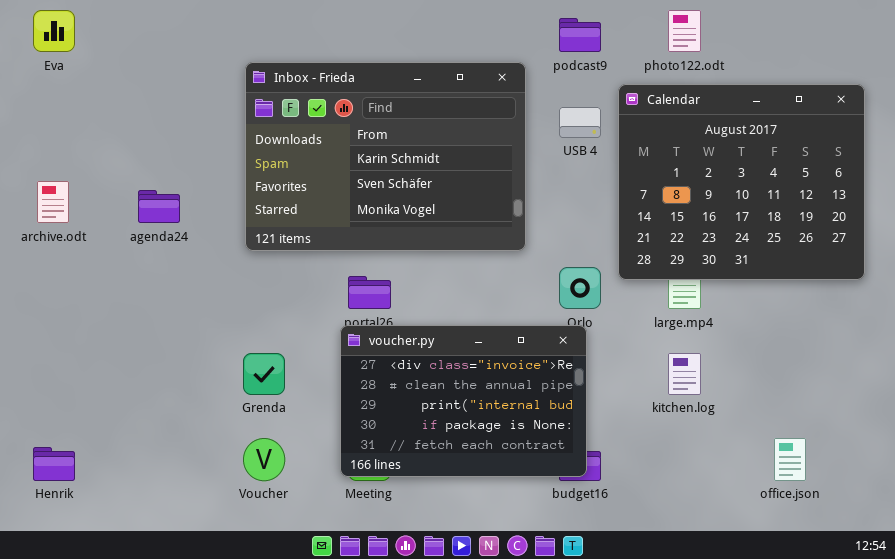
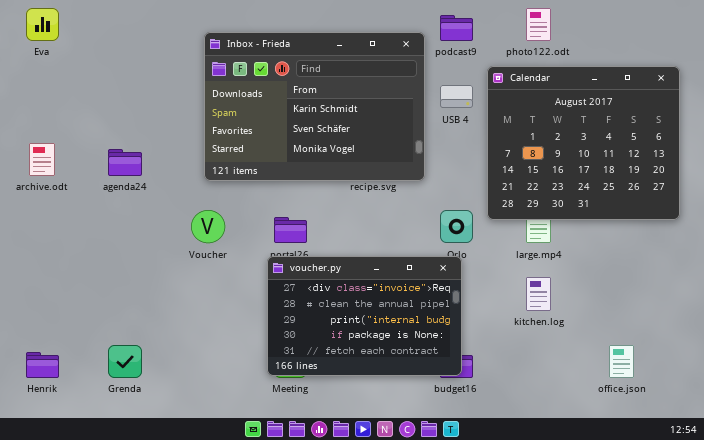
Inbox - Frieda: [245,62,526,251] -> [204,32,425,181], moved
Grenda: [243,353,285,395] -> [108,345,142,378], moved
Voucher: [243,438,285,481] -> [191,210,225,243], moved

